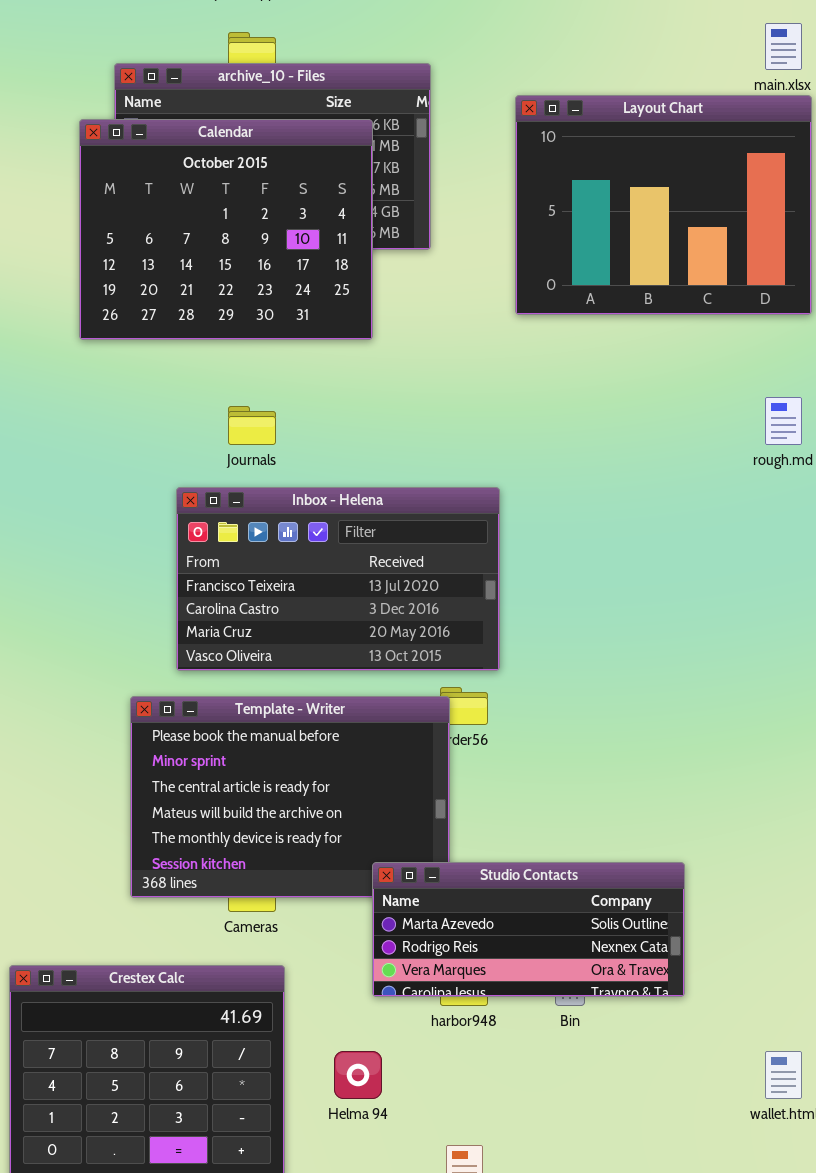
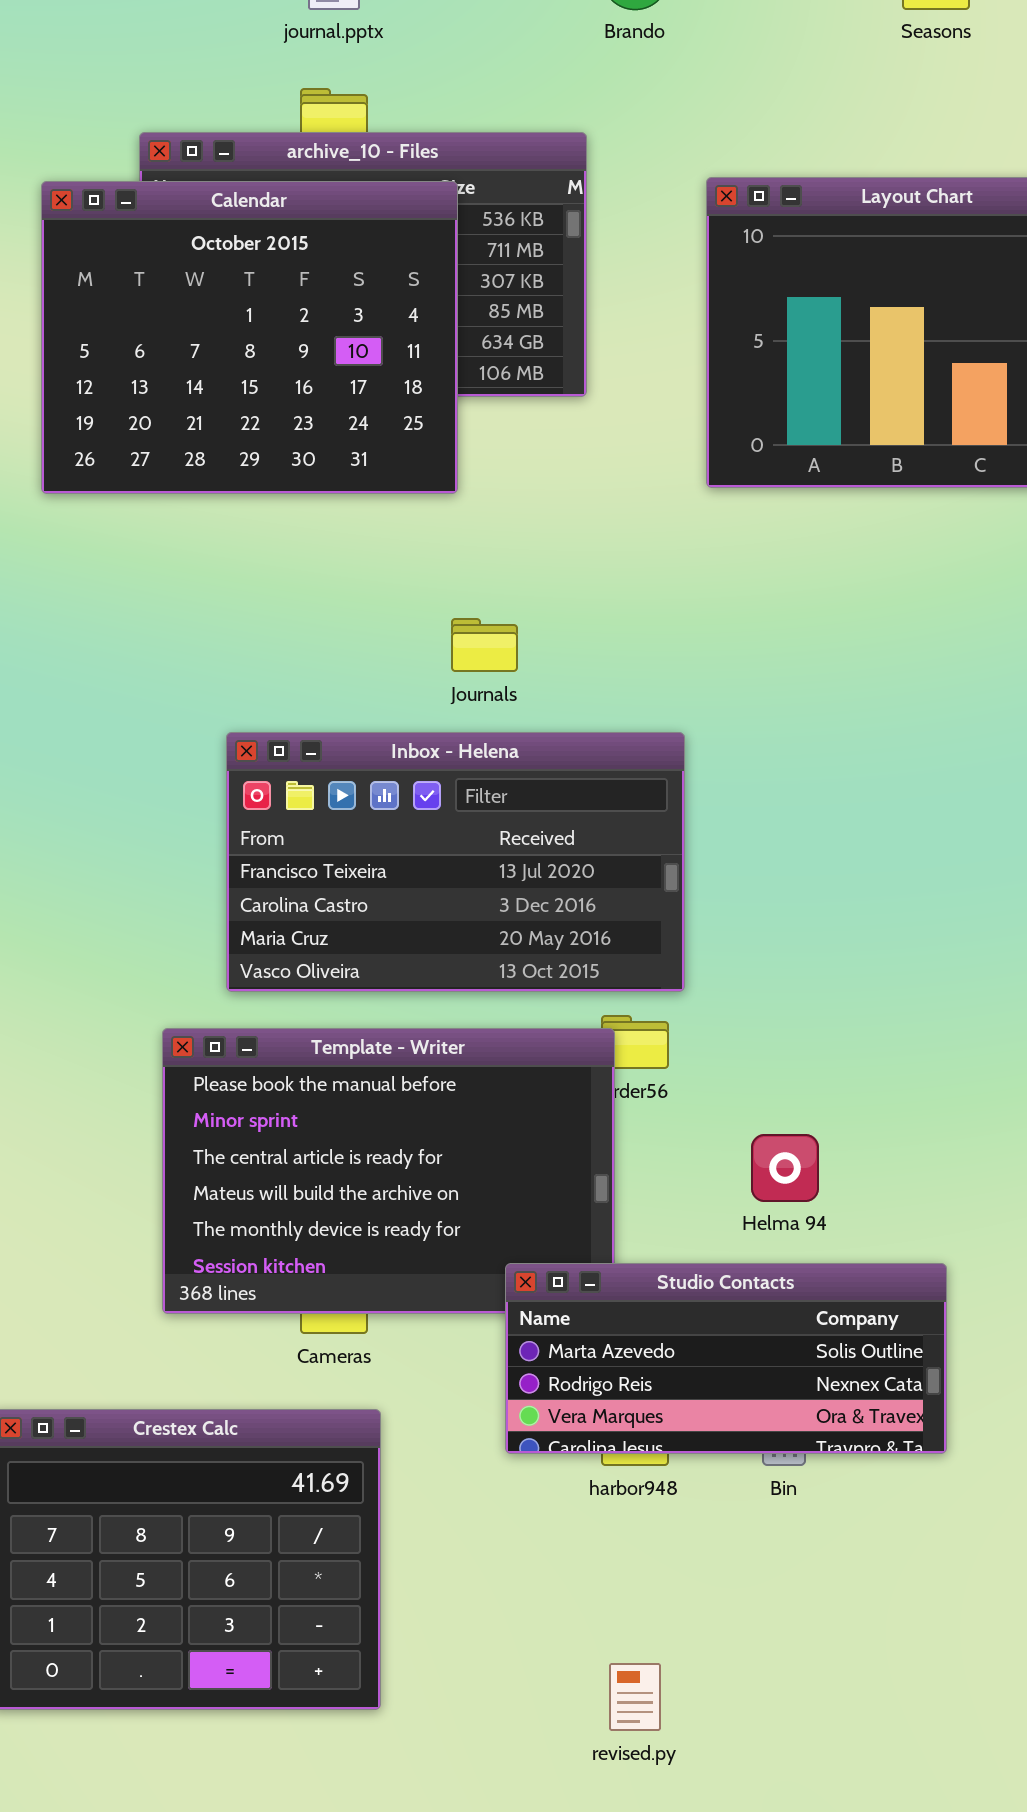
Calendar: [79,119,373,340] -> [41,181,458,494], moved
Journals: [228,406,276,445] -> [451,618,518,672], moved
Helma 94: [334,1051,382,1099] -> [751,1134,819,1202], moved

